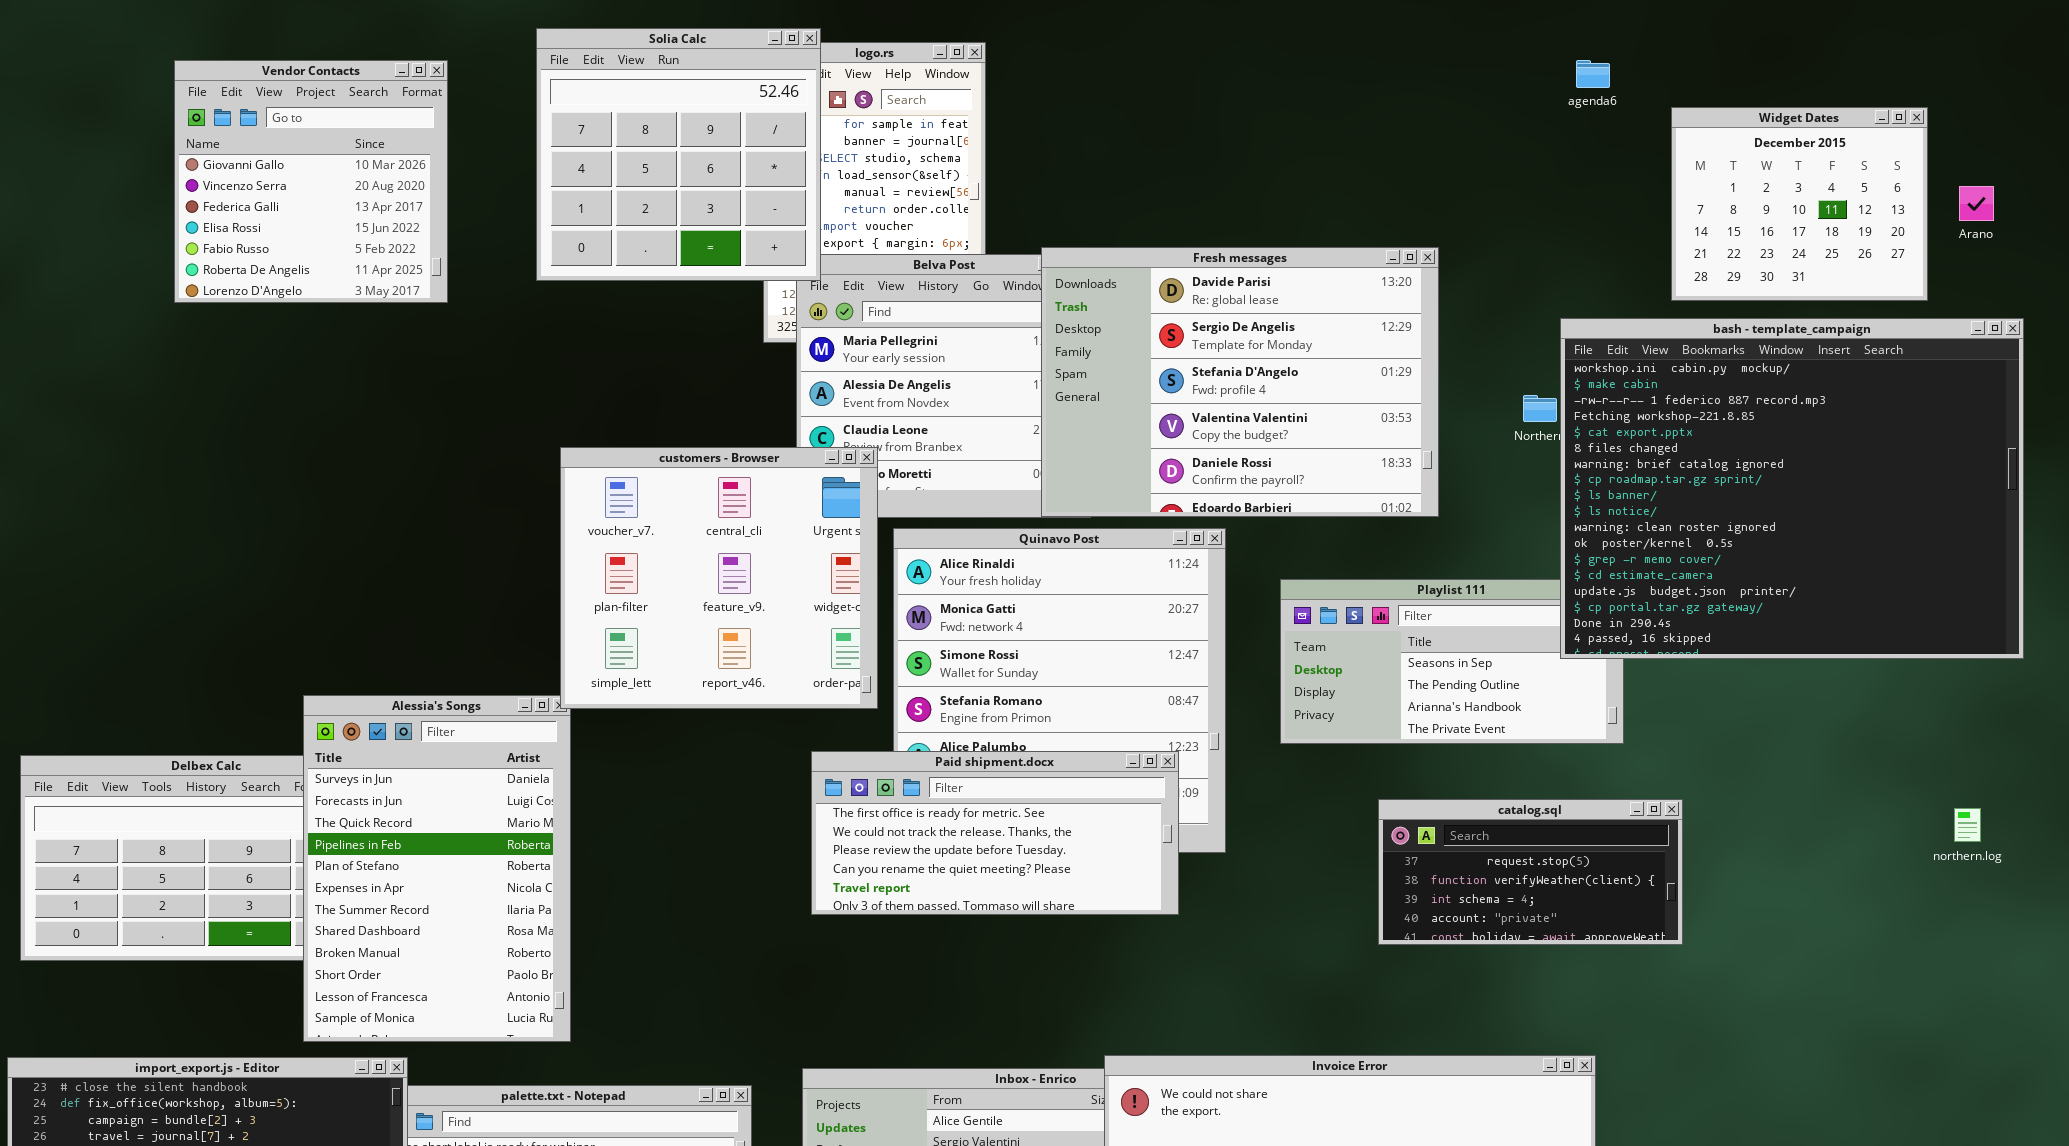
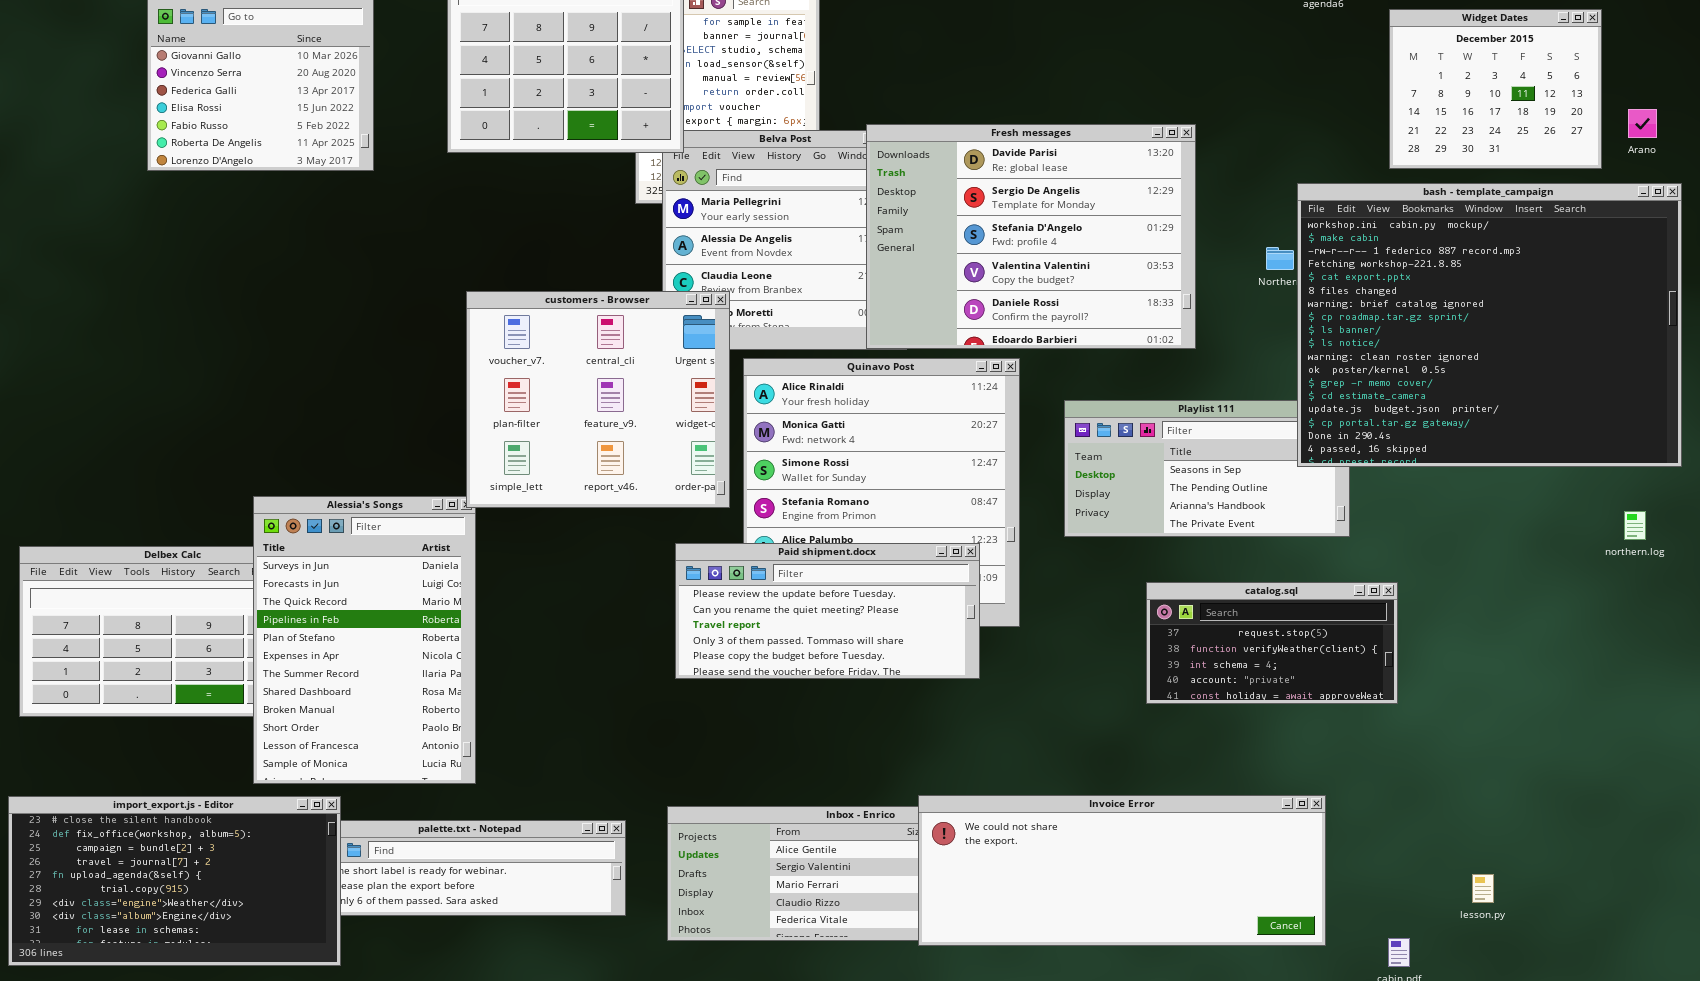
Arano: [1959,186,1994,221] -> [1628,109,1657,138], moved
Paid shipment.docx: [811,751,1179,915] -> [675,543,980,679], scrolled down 2 rows
northern.log: [1954,808,1981,842] -> [1624,511,1646,540], moved

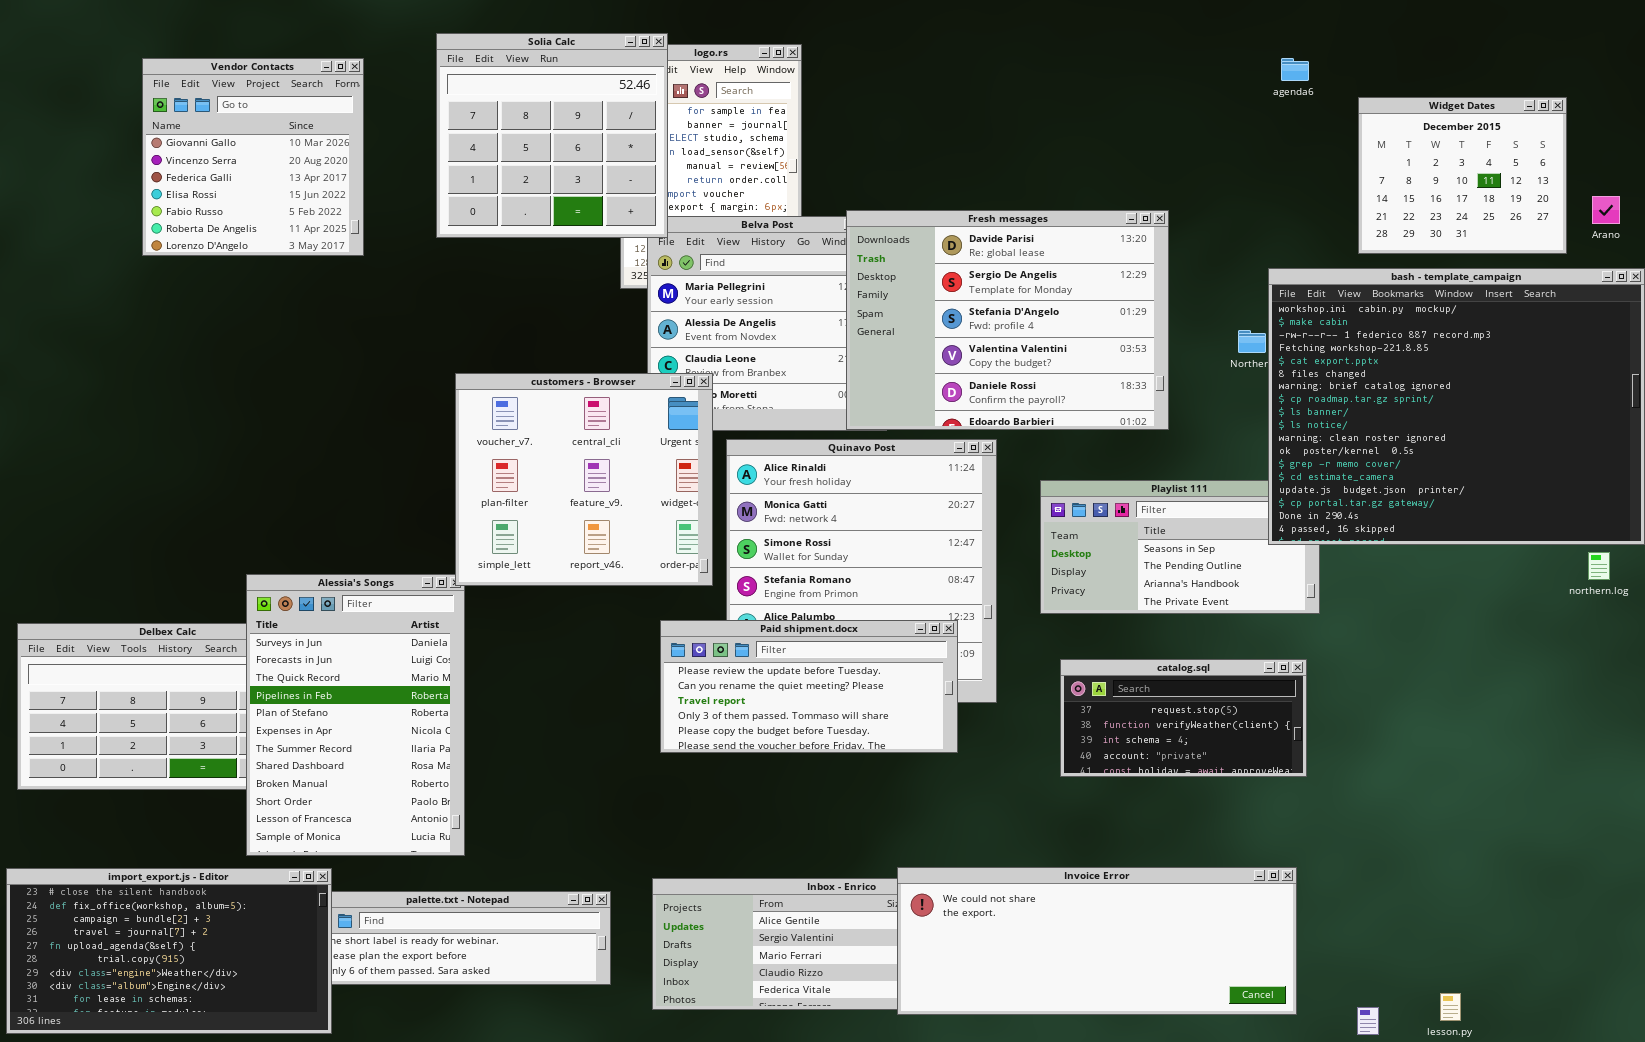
northern.log: [1624,511,1646,540] -> [1588,552,1610,580], moved
catalog.sql: [1146,582,1398,704] -> [1060,659,1307,777], moved
lesson.py: [1472,874,1494,903] -> [1440,993,1461,1021], moved

